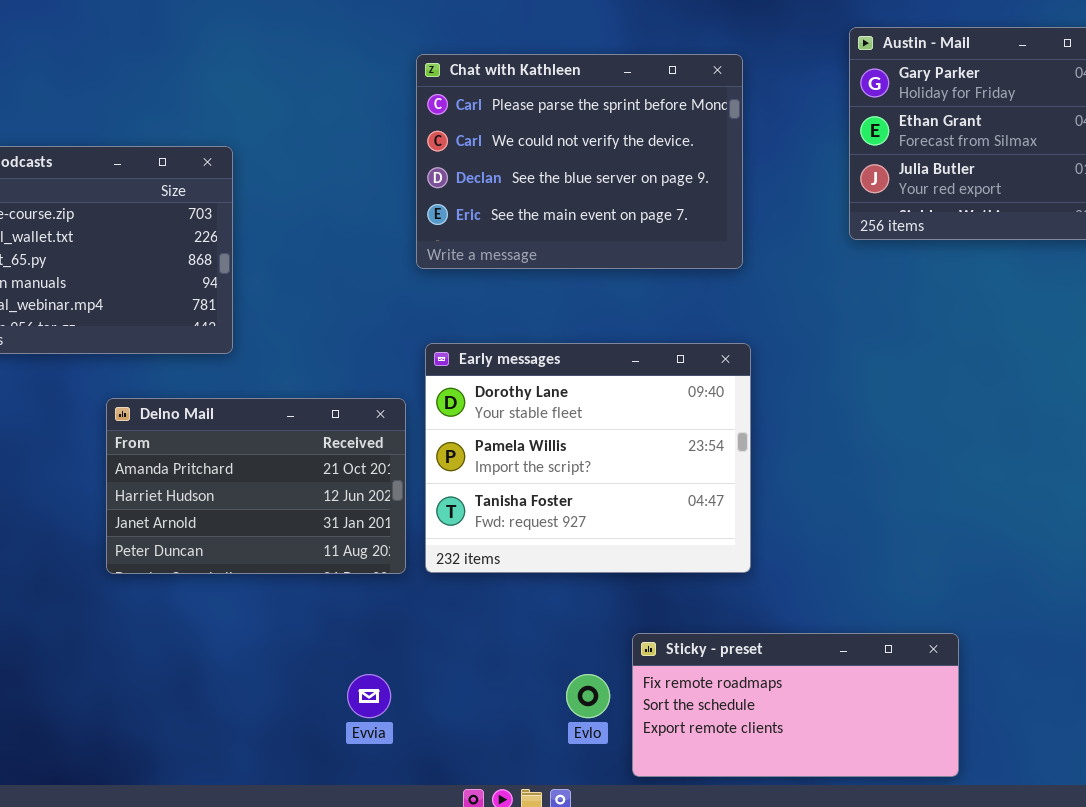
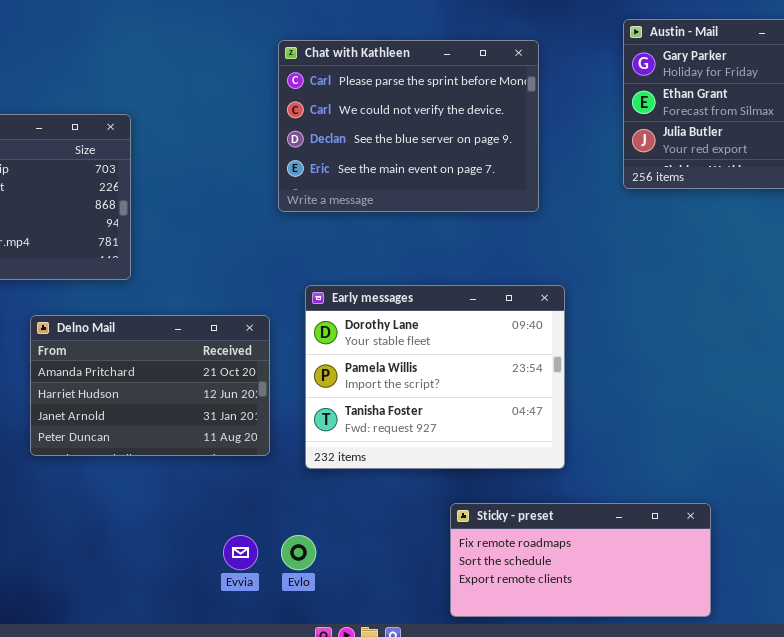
Early messages: [425,343,751,573] -> [305,285,565,469], moved
Evlo: [566,674,610,718] -> [281,535,316,570], moved

